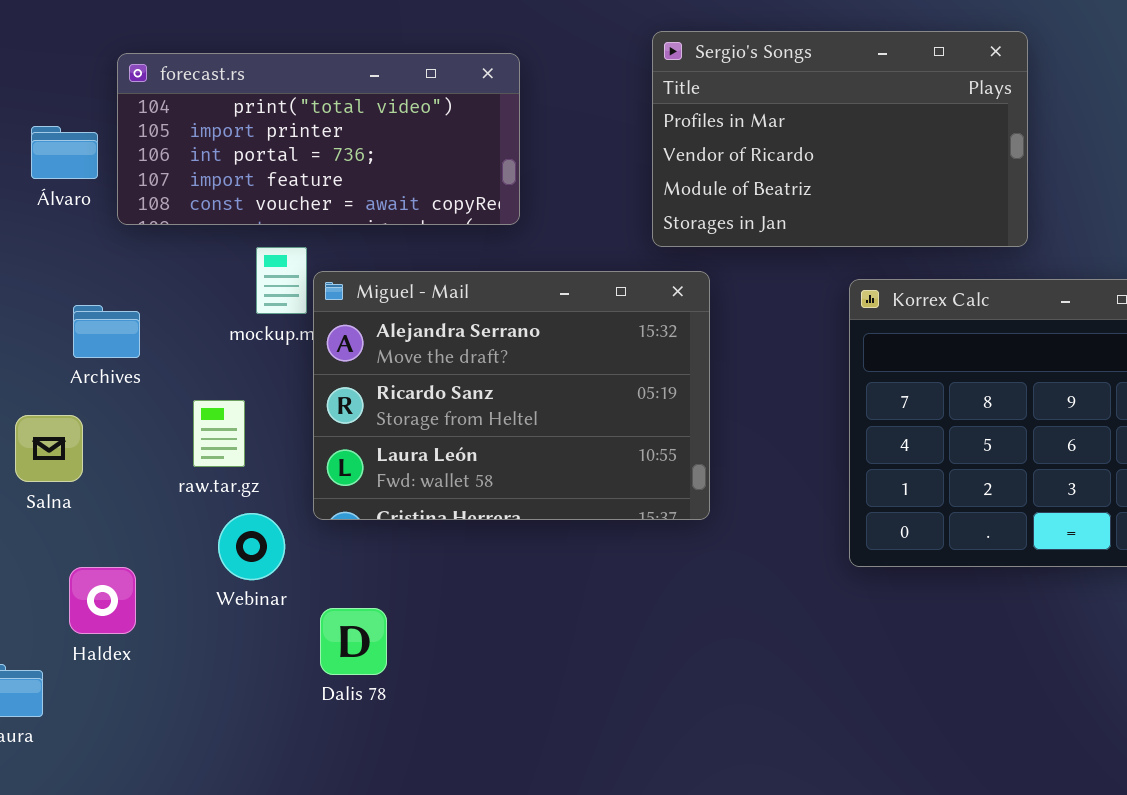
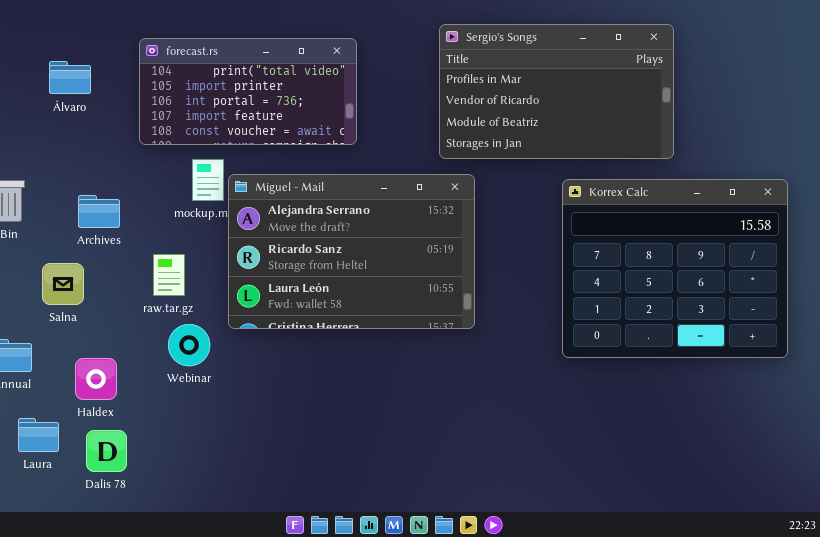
forecast.rs: [117,53,520,225] -> [139,38,357,145], resized
Álvaro: [31,126,98,179] -> [49,61,91,94], moved
Dalis 78: [320,608,387,675] -> [86,430,127,472], moved

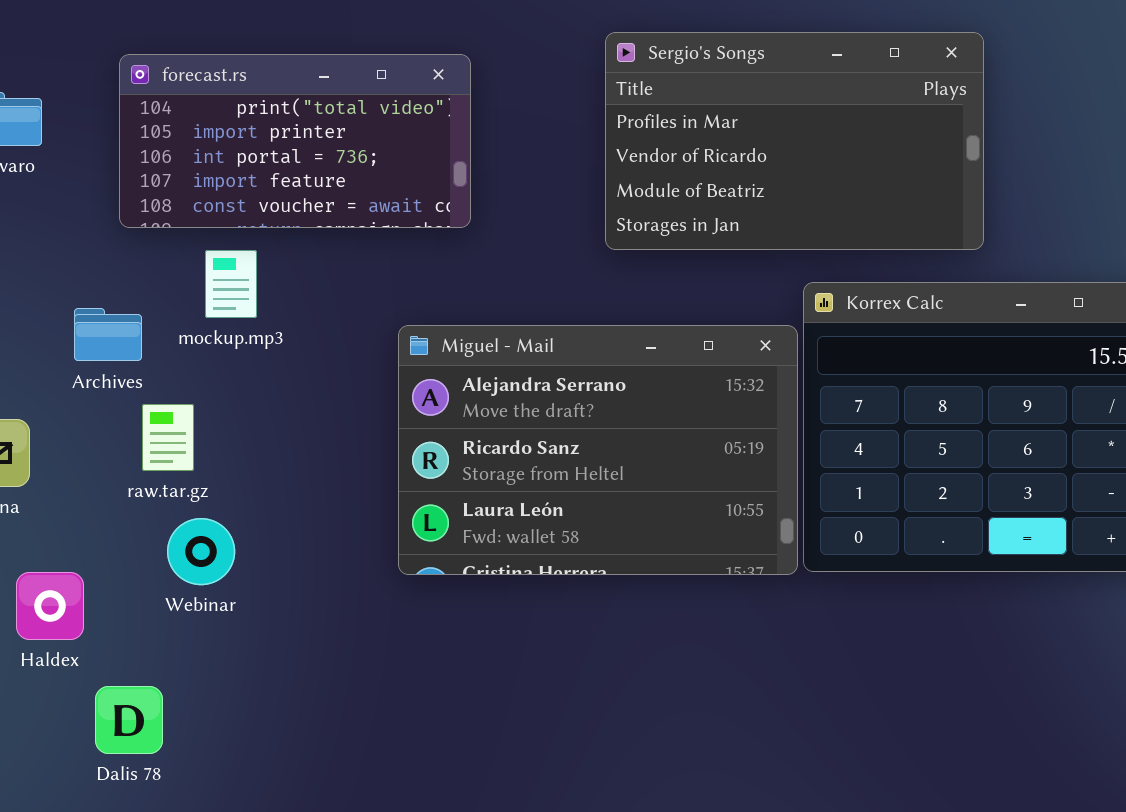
Miguel - Mail: [228,174,475,329] -> [398,325,798,575], moved
Archives: [78,195,120,228] -> [74,308,142,361], moved
Dalis 78: [86,430,127,472] -> [95,686,163,754], moved

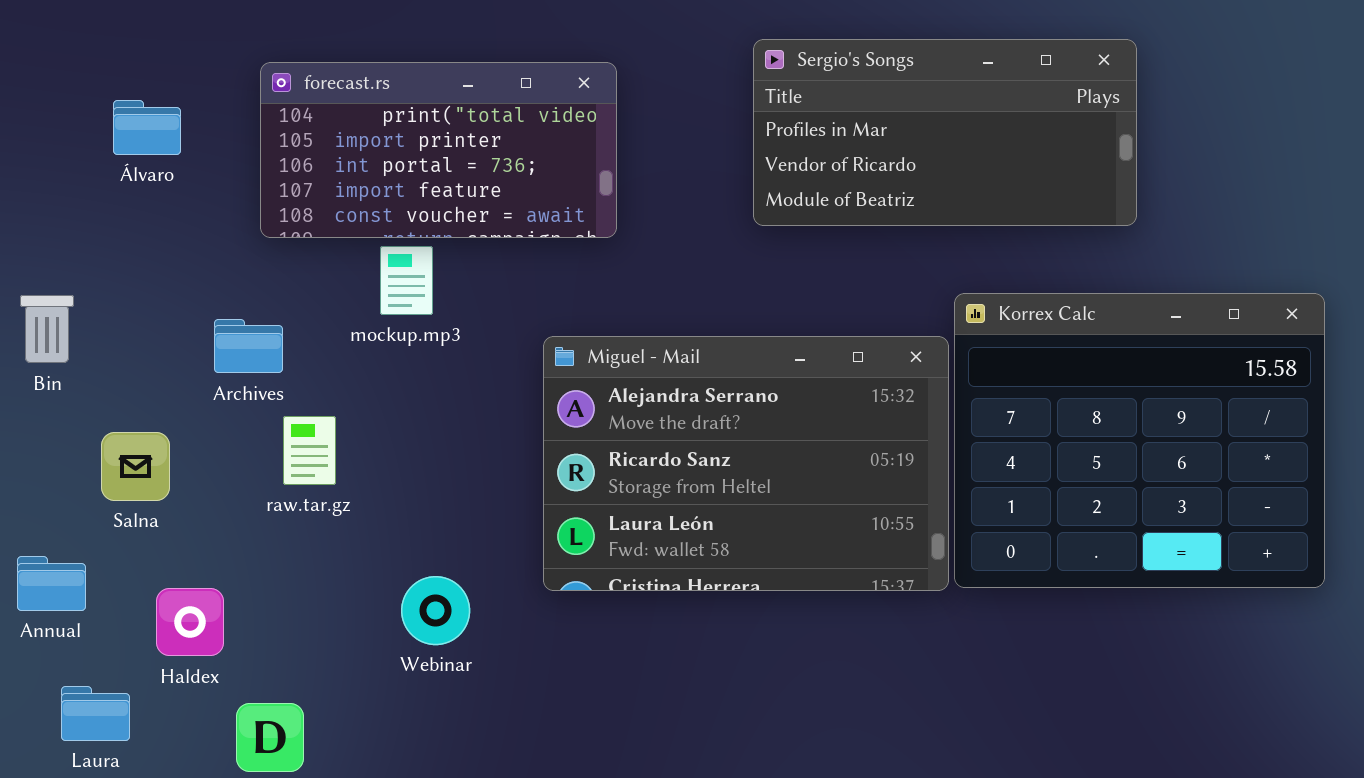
Sergio's Songs: [605,32,984,250] -> [753,39,1137,226], resized
mockup.mp3: [205,250,257,318] -> [380,246,433,315], moved
Webinar: [167,518,235,585] -> [401,576,470,645], moved

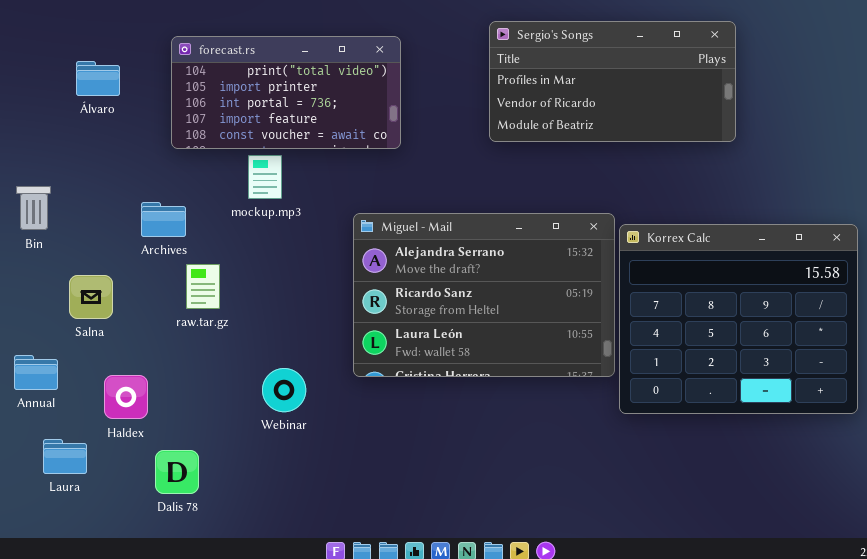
Korrex Calc: [954,293,1325,588] -> [619,224,858,414], moved

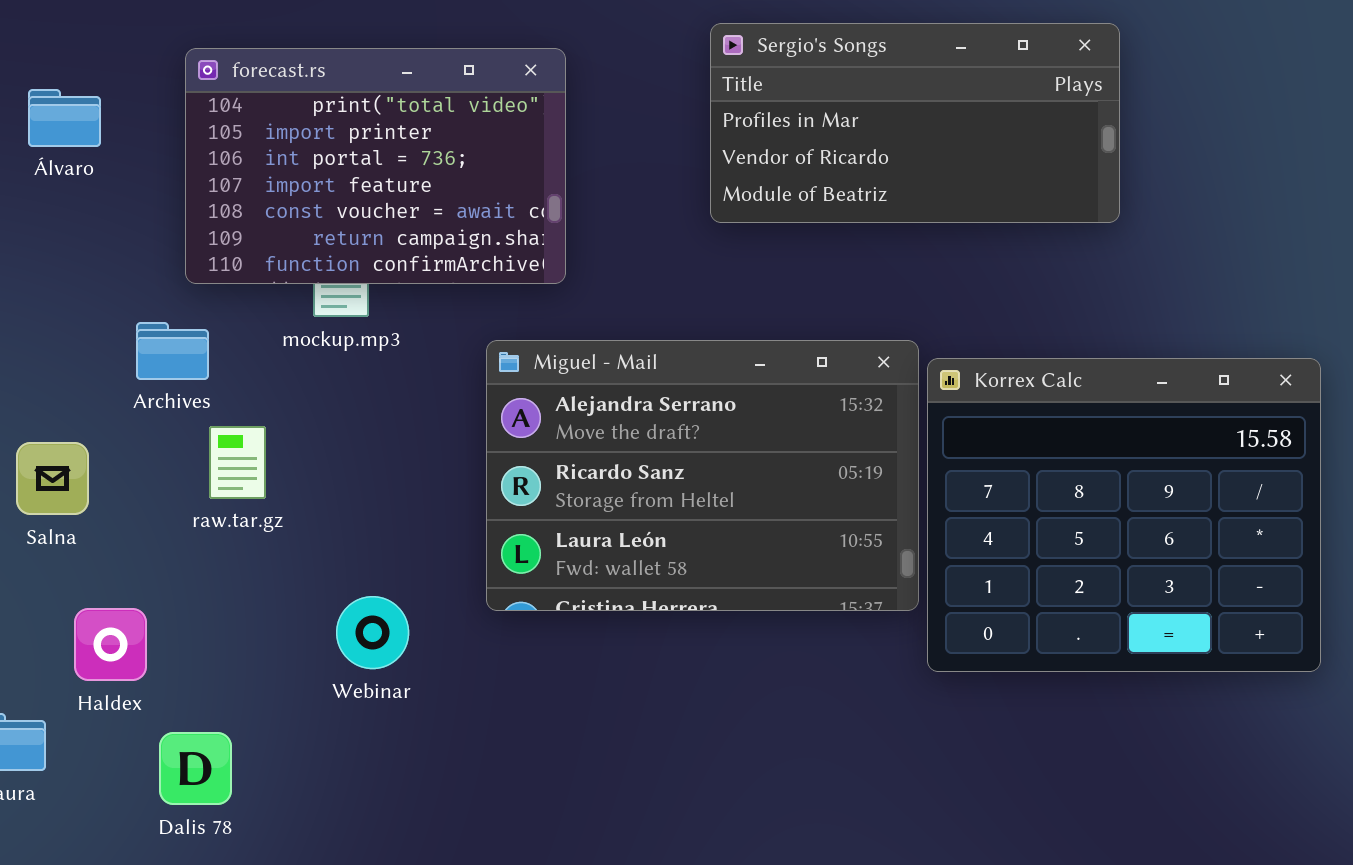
forecast.rs: [171,36,401,149] -> [185,48,566,284], resized

